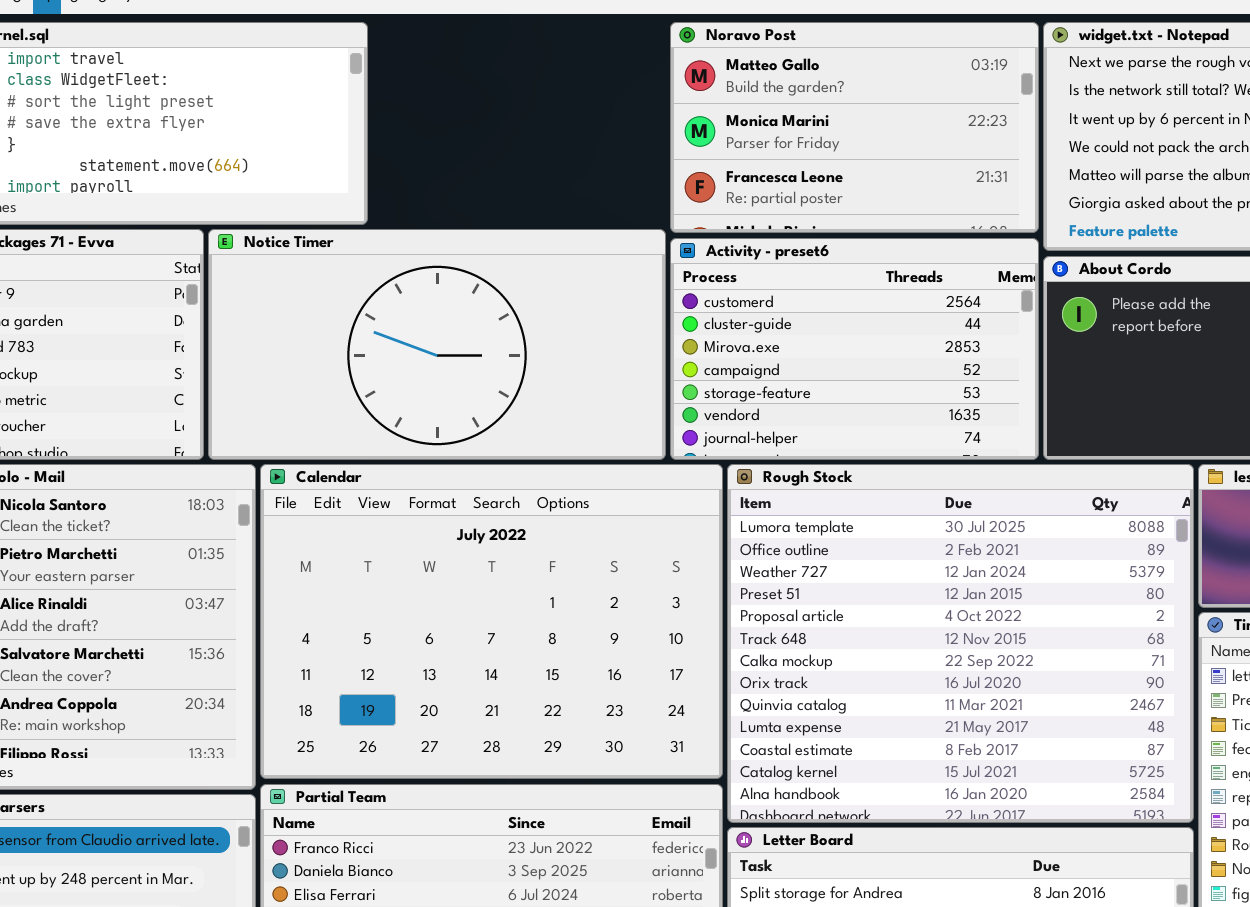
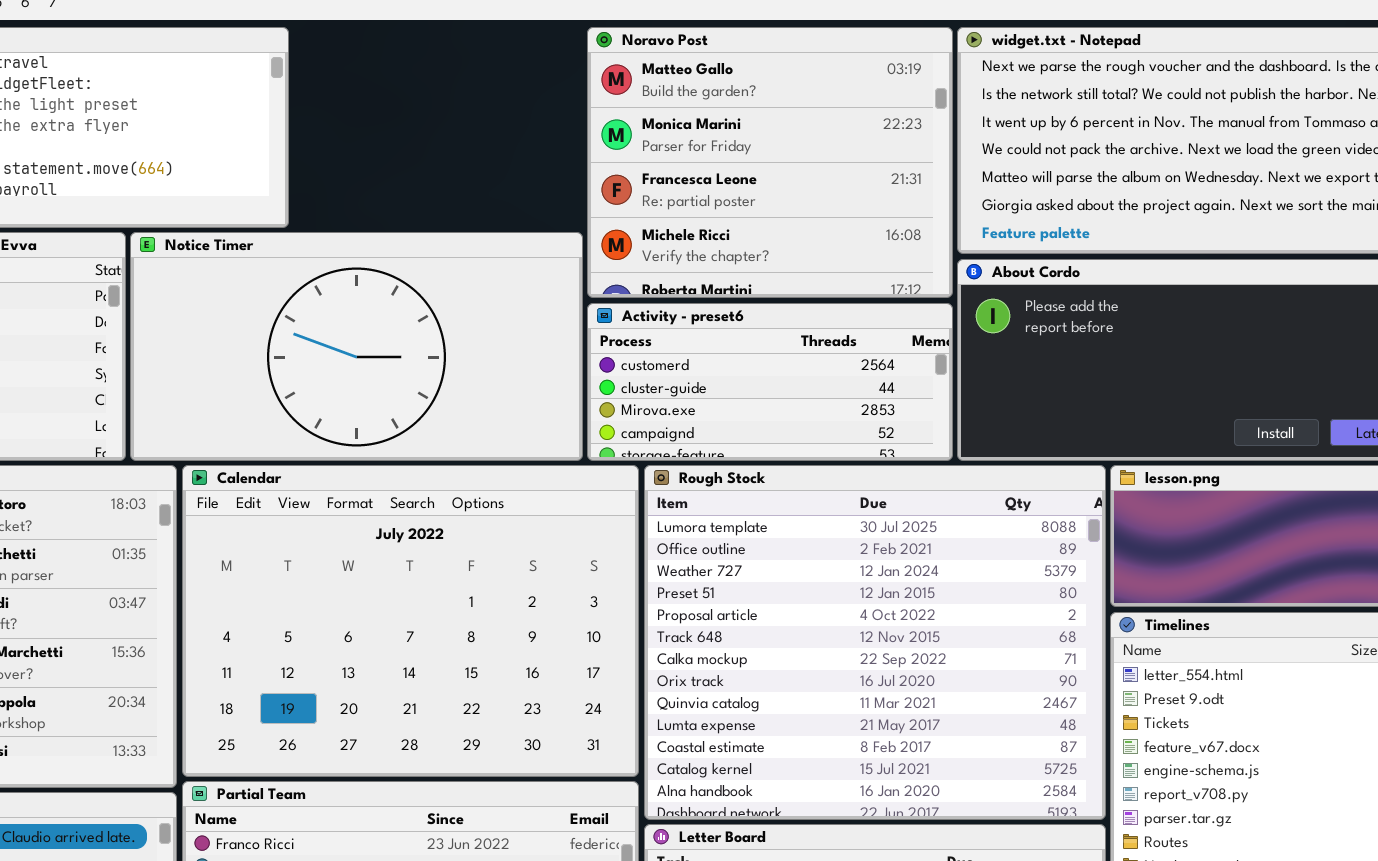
Noravo Post: [670,22,1039,233] -> [587,27,953,298], resized
Activity - preset6: [670,238,1039,460] -> [587,303,953,461], resized

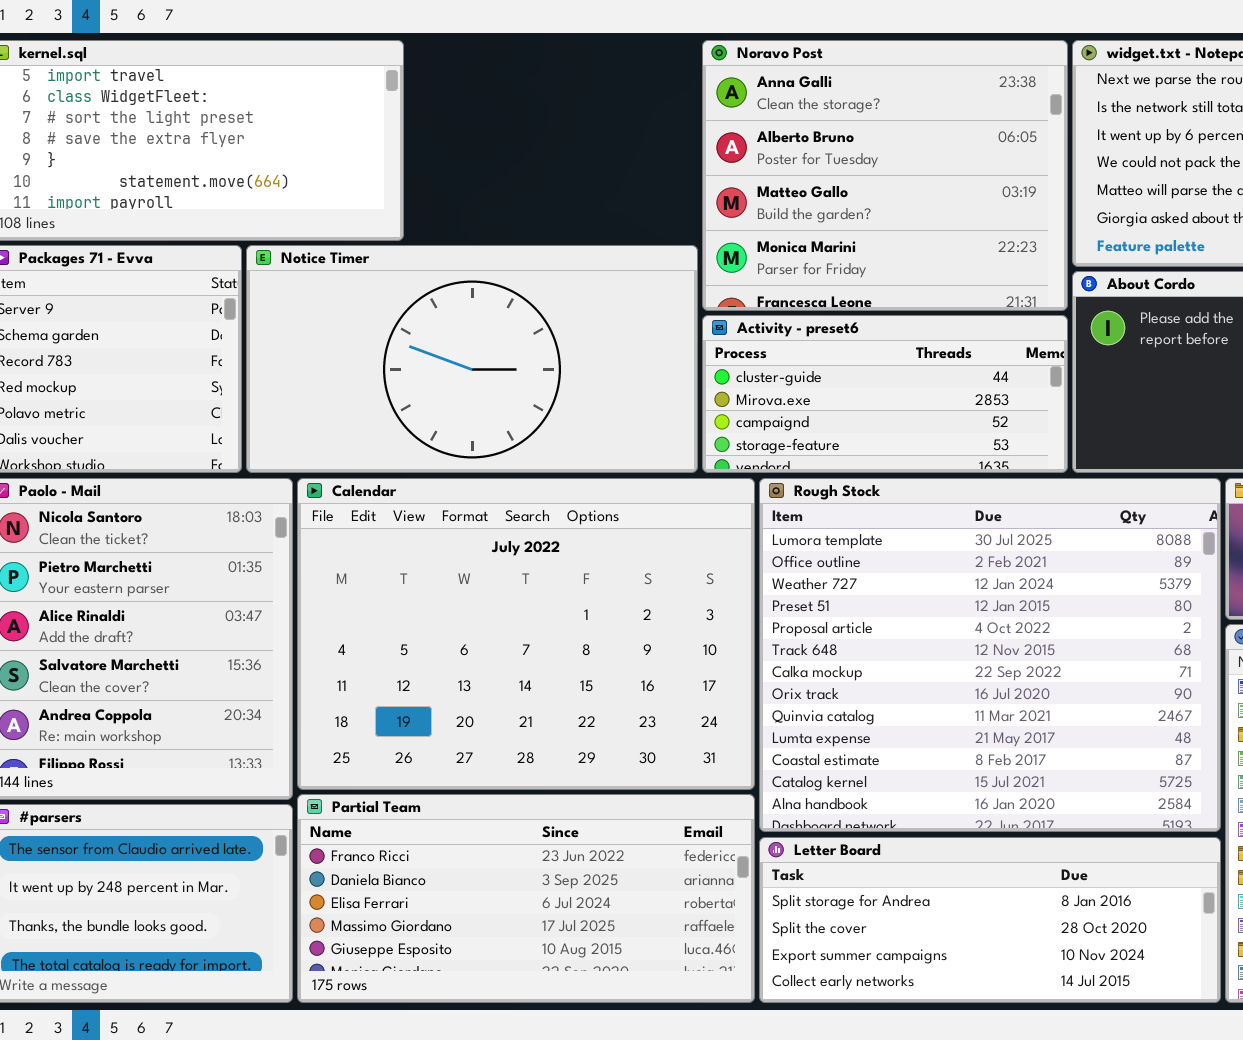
Noravo Post: [587,27,953,298] -> [702,40,1068,311], scrolled up 2 rows
Activity - preset6: [587,303,953,461] -> [702,315,1068,473], scrolled down 1 row

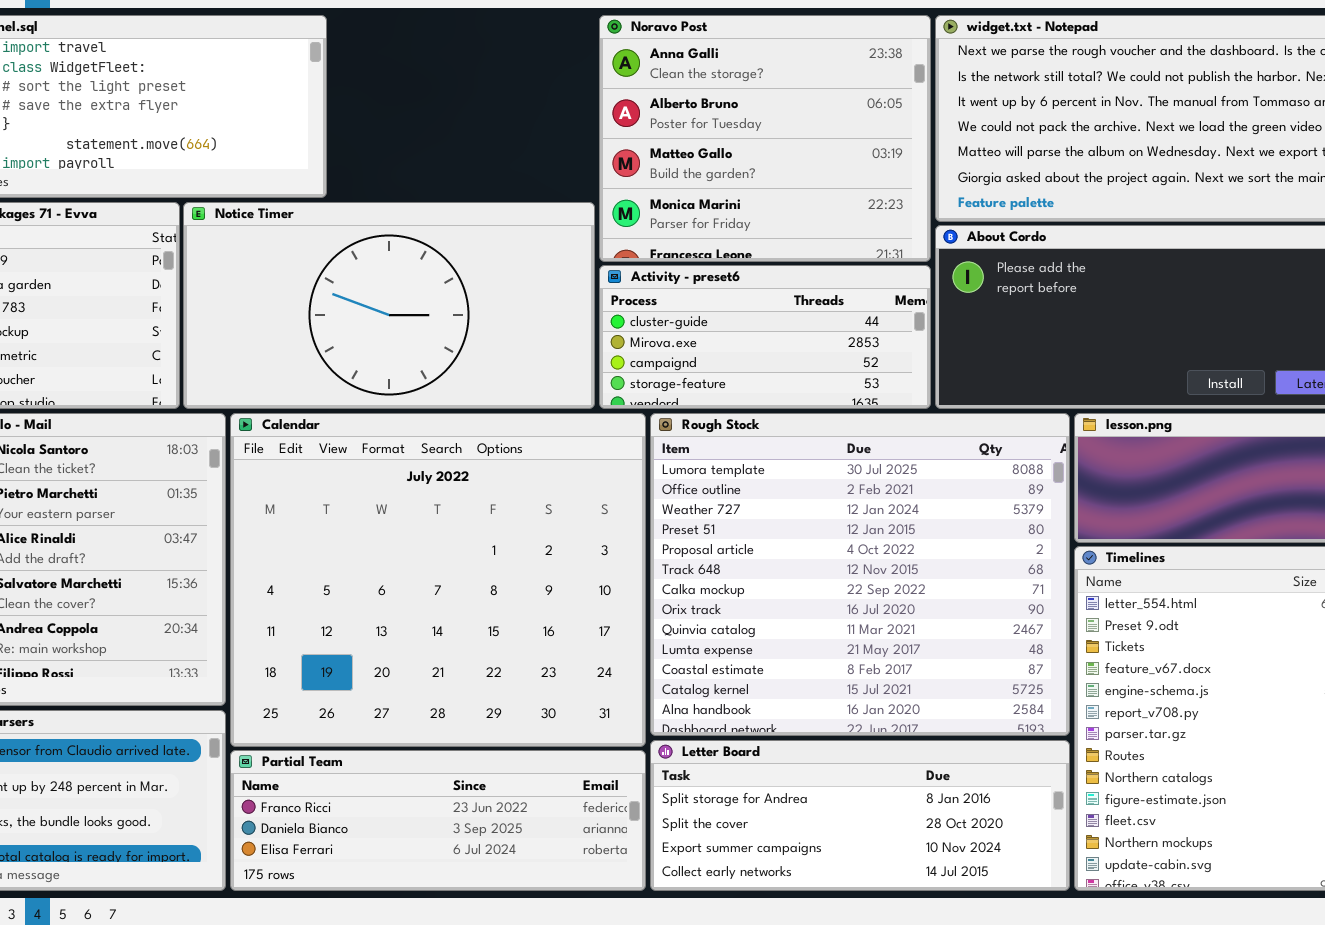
Calendar: [297,478,755,790] -> [230,413,646,747], resized
Partial Team: [297,794,755,1003] -> [230,750,646,891], resized

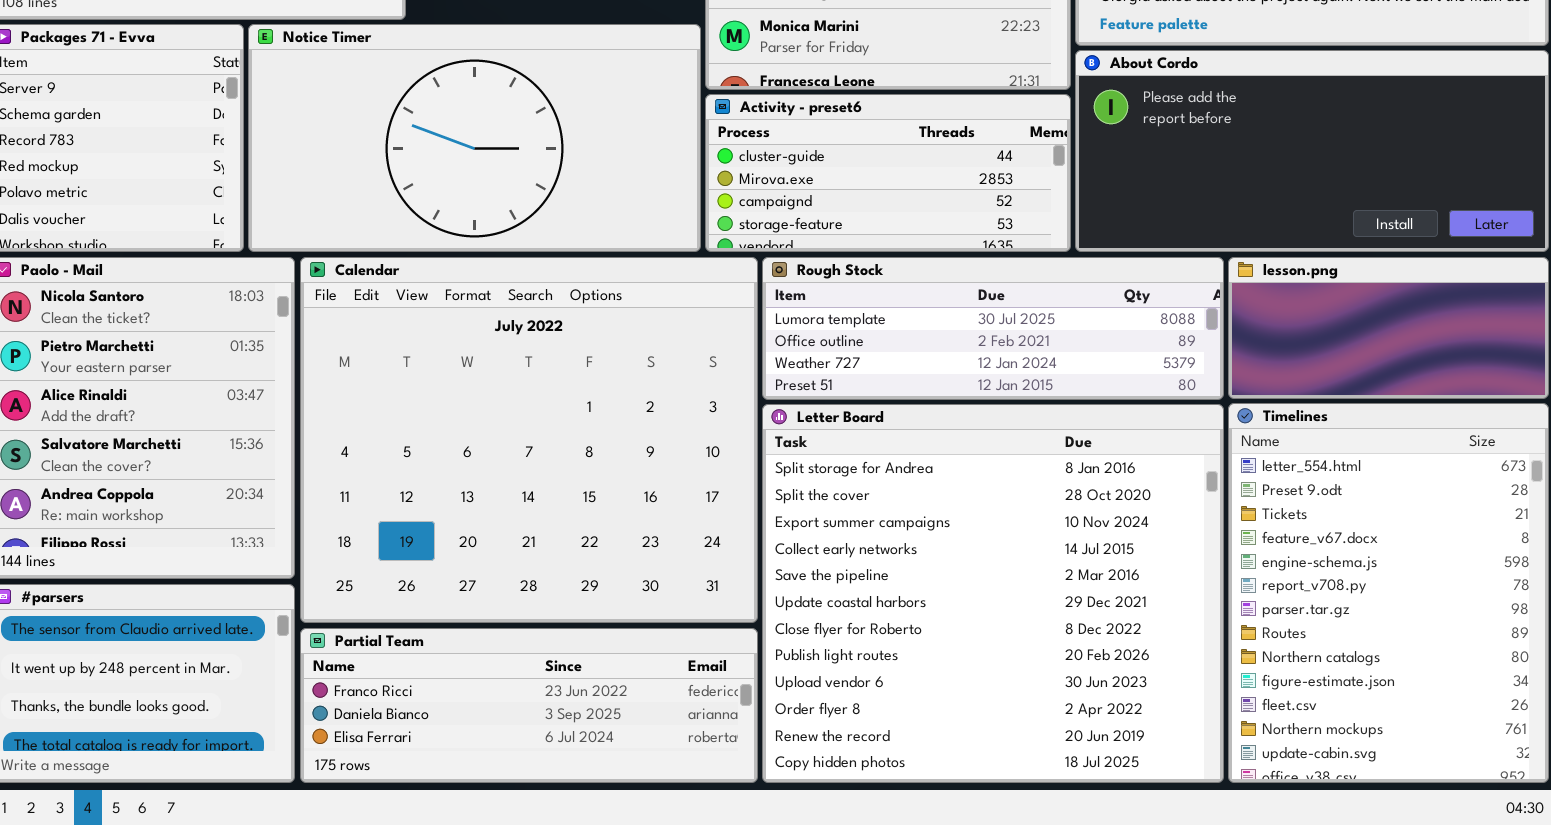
Rough Stock: [650,413,1070,736] -> [762,257,1224,400], resized
Letter Board: [650,740,1070,891] -> [762,404,1224,783], resized

